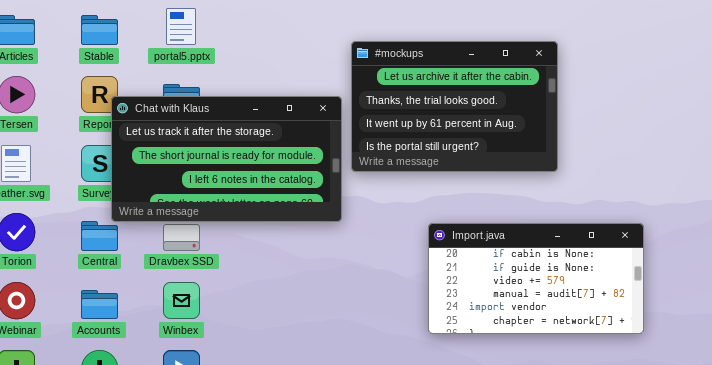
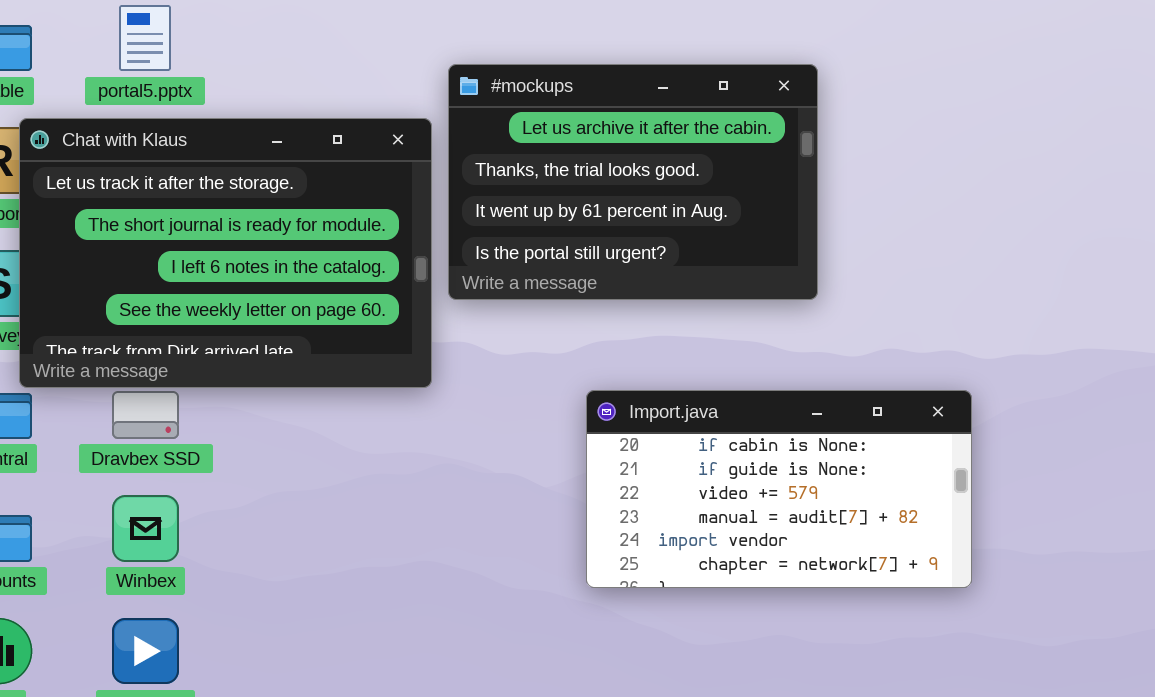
Chat with Klaus: [111,96,342,222] -> [19,118,432,388], resized

